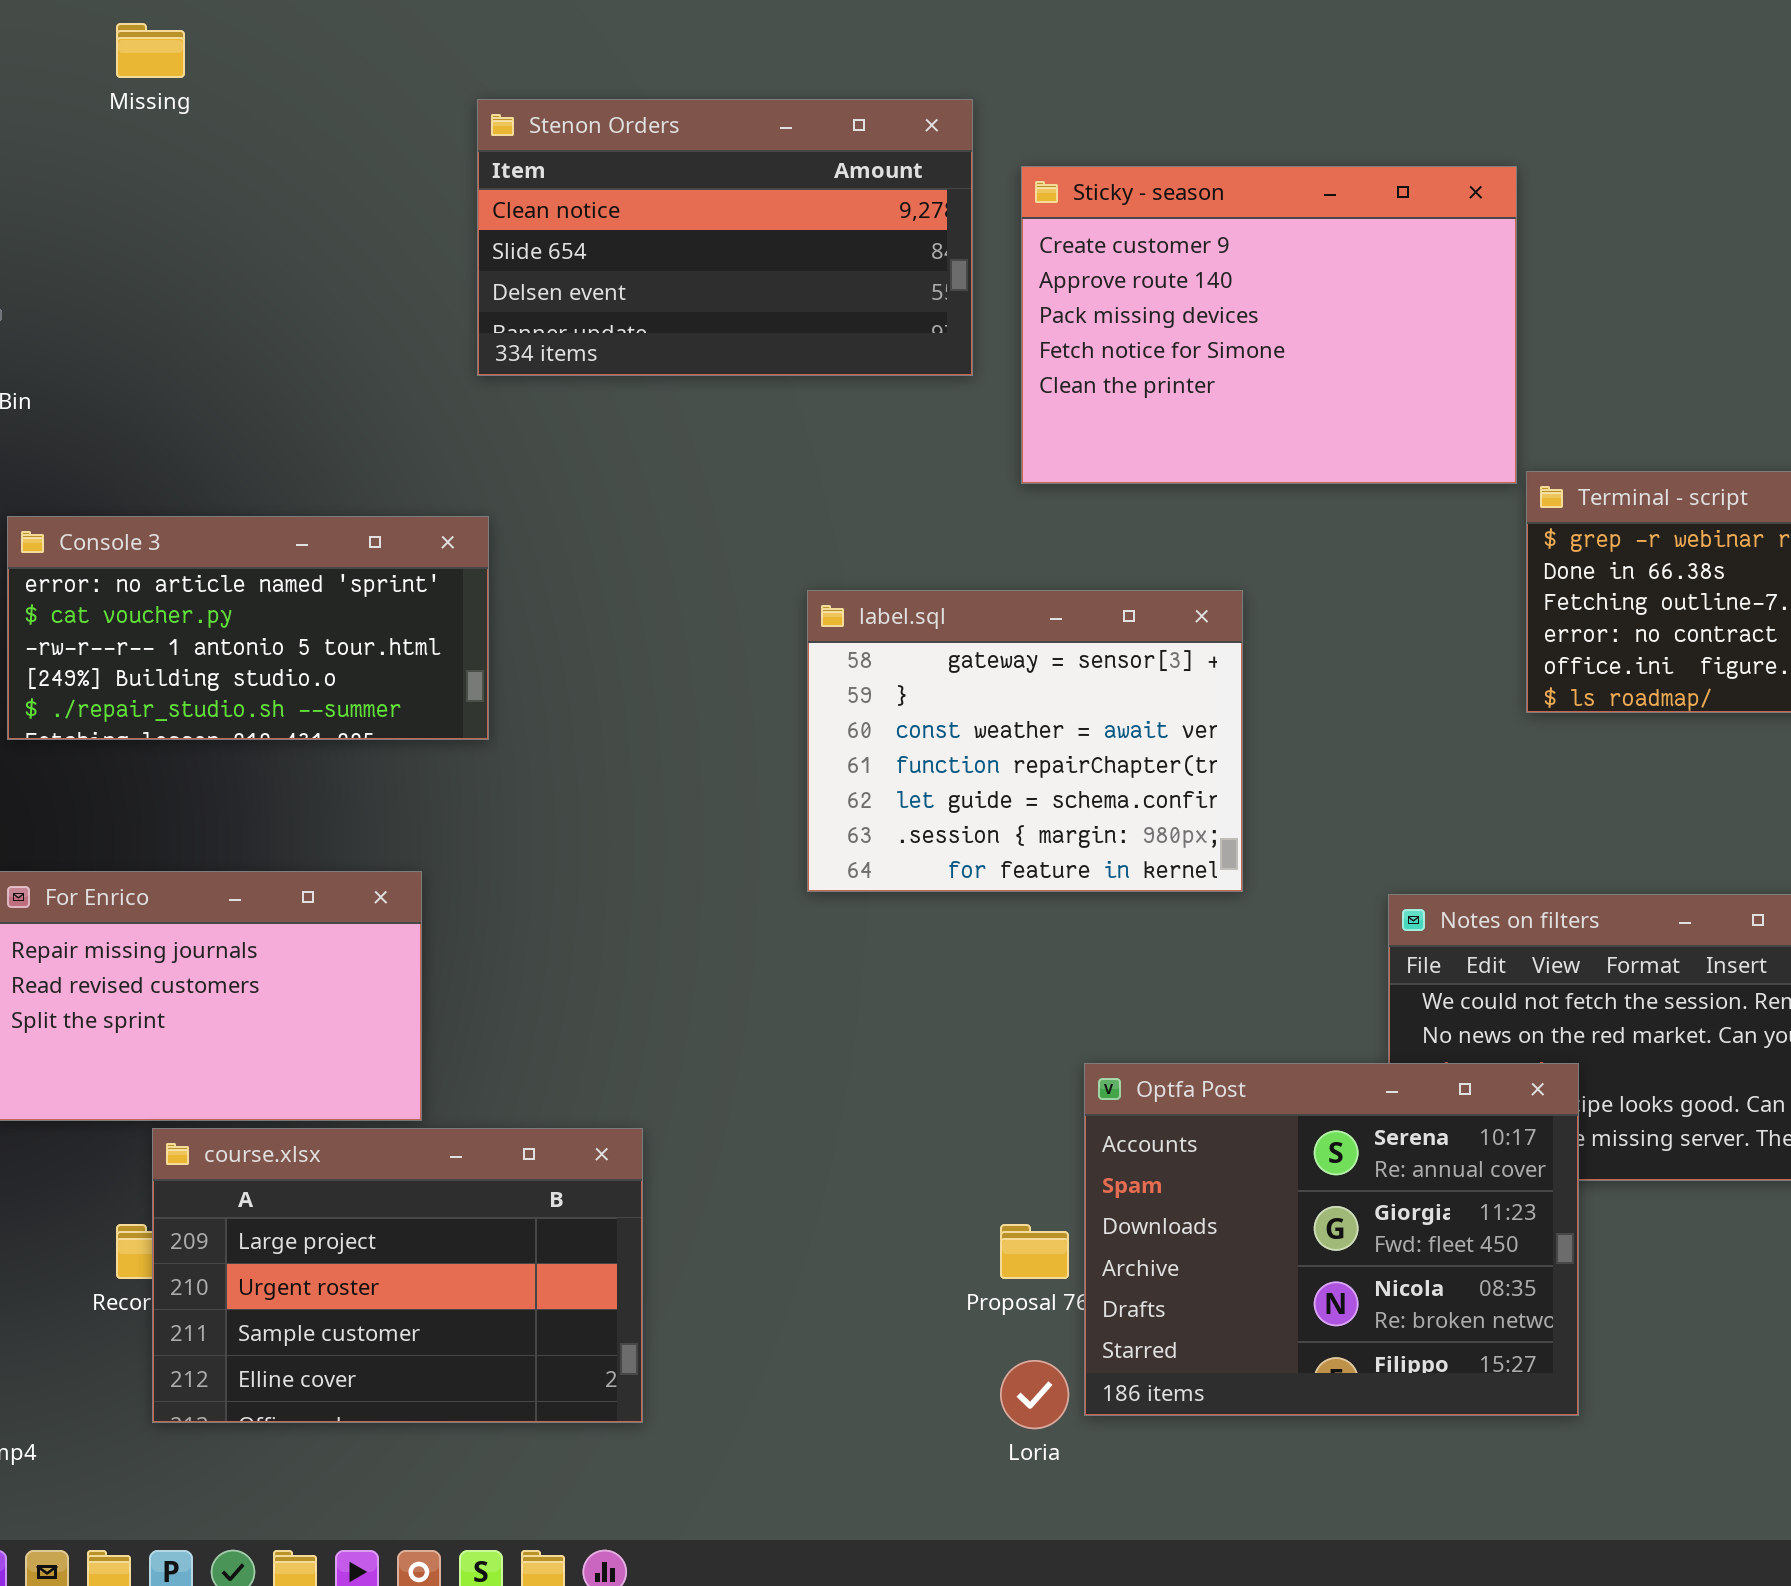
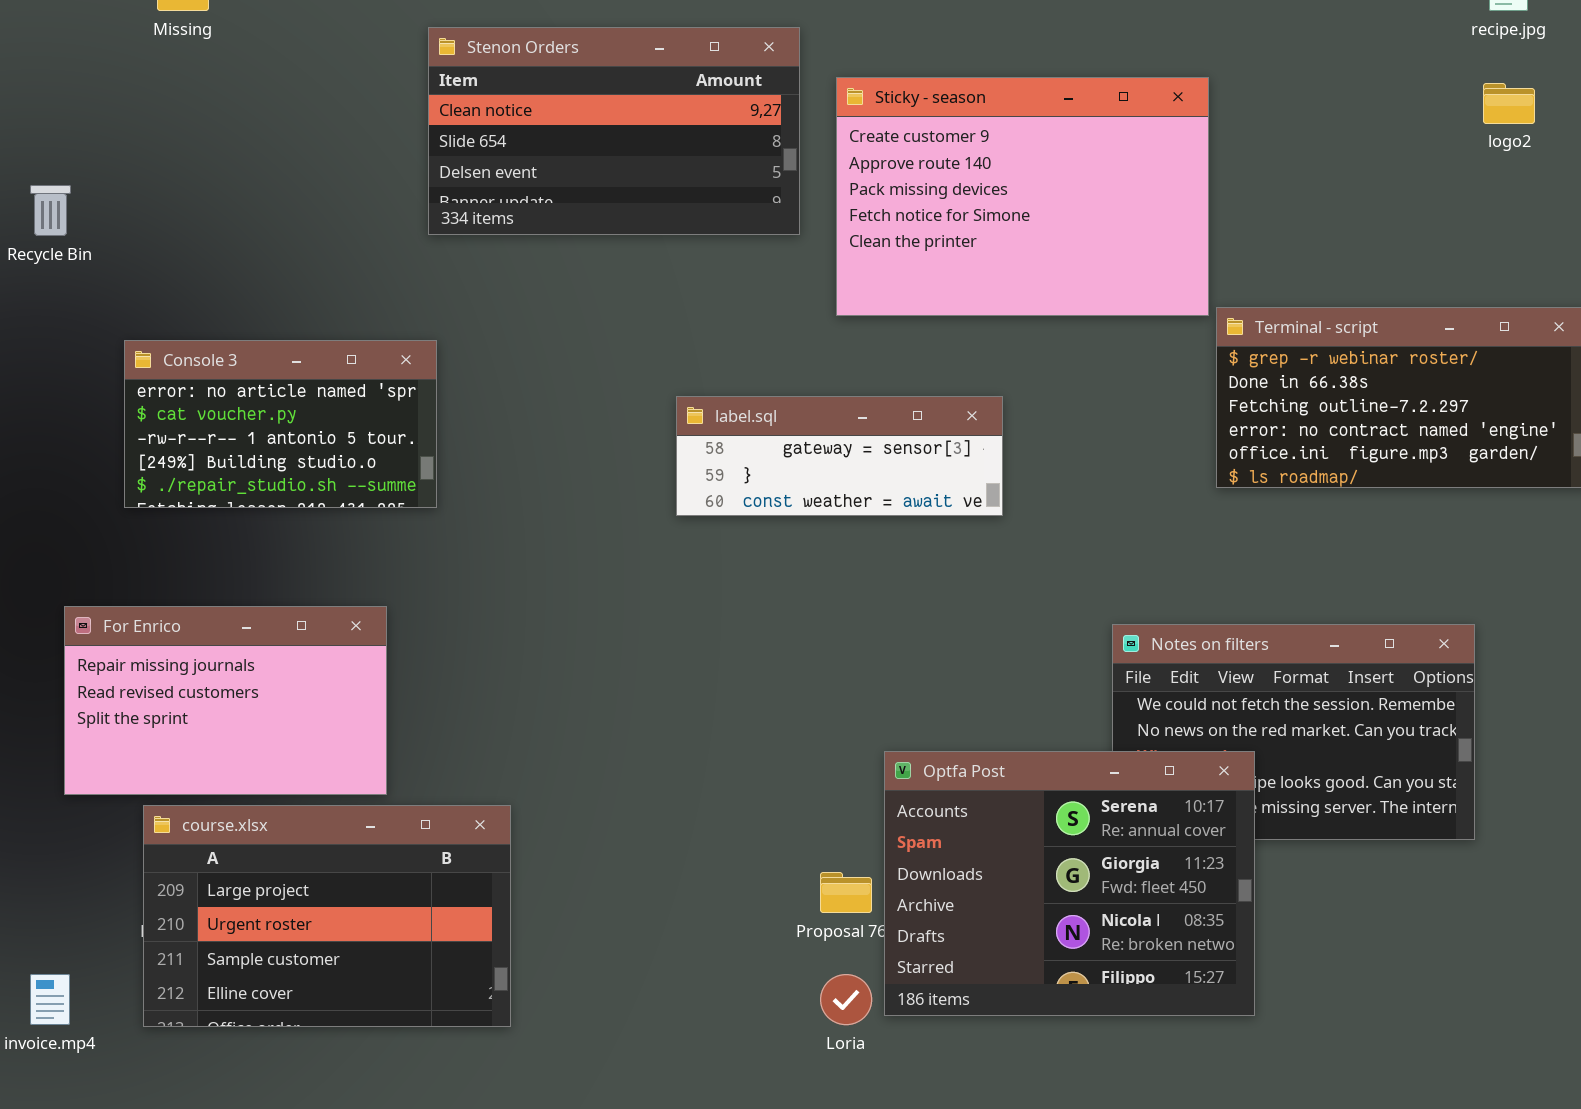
Console 3: [7,516,489,740] -> [124,340,437,508], resized
label.sql: [807,590,1243,892] -> [676,396,1003,516], resized
course.xlsx: [152,1128,643,1423] -> [143,805,511,1027], moved

